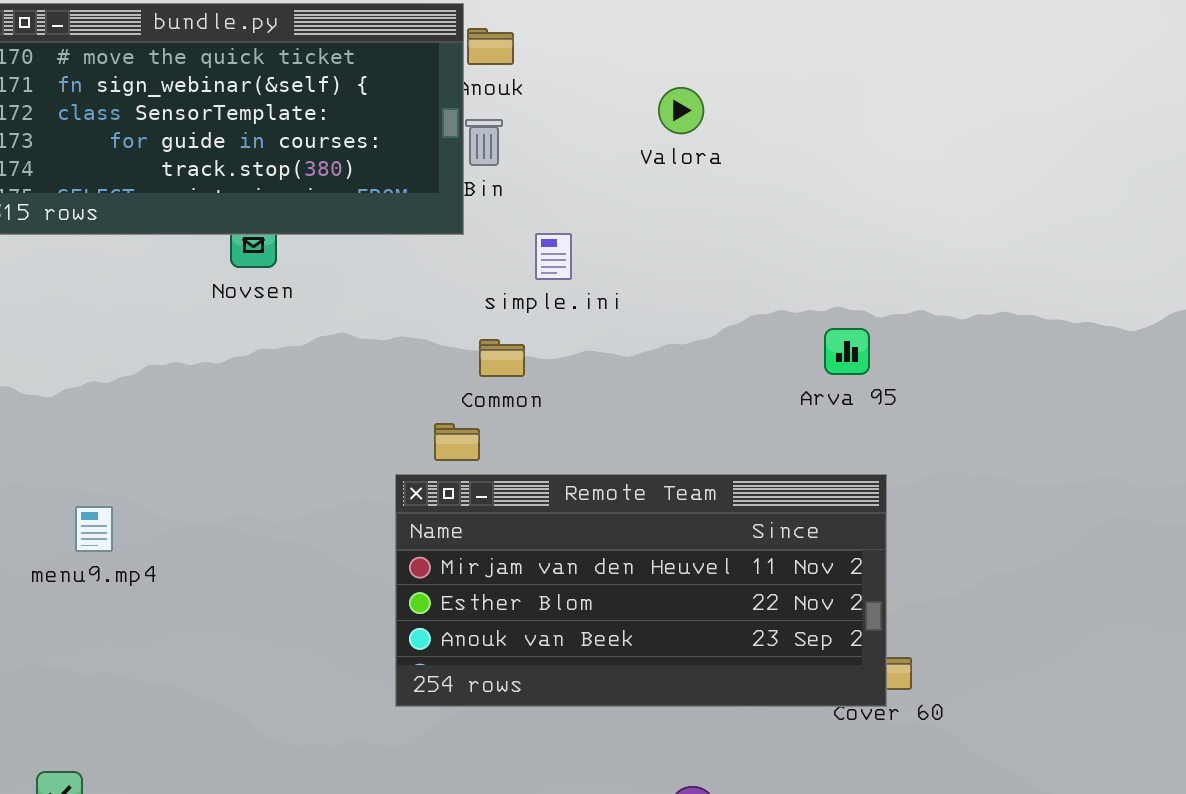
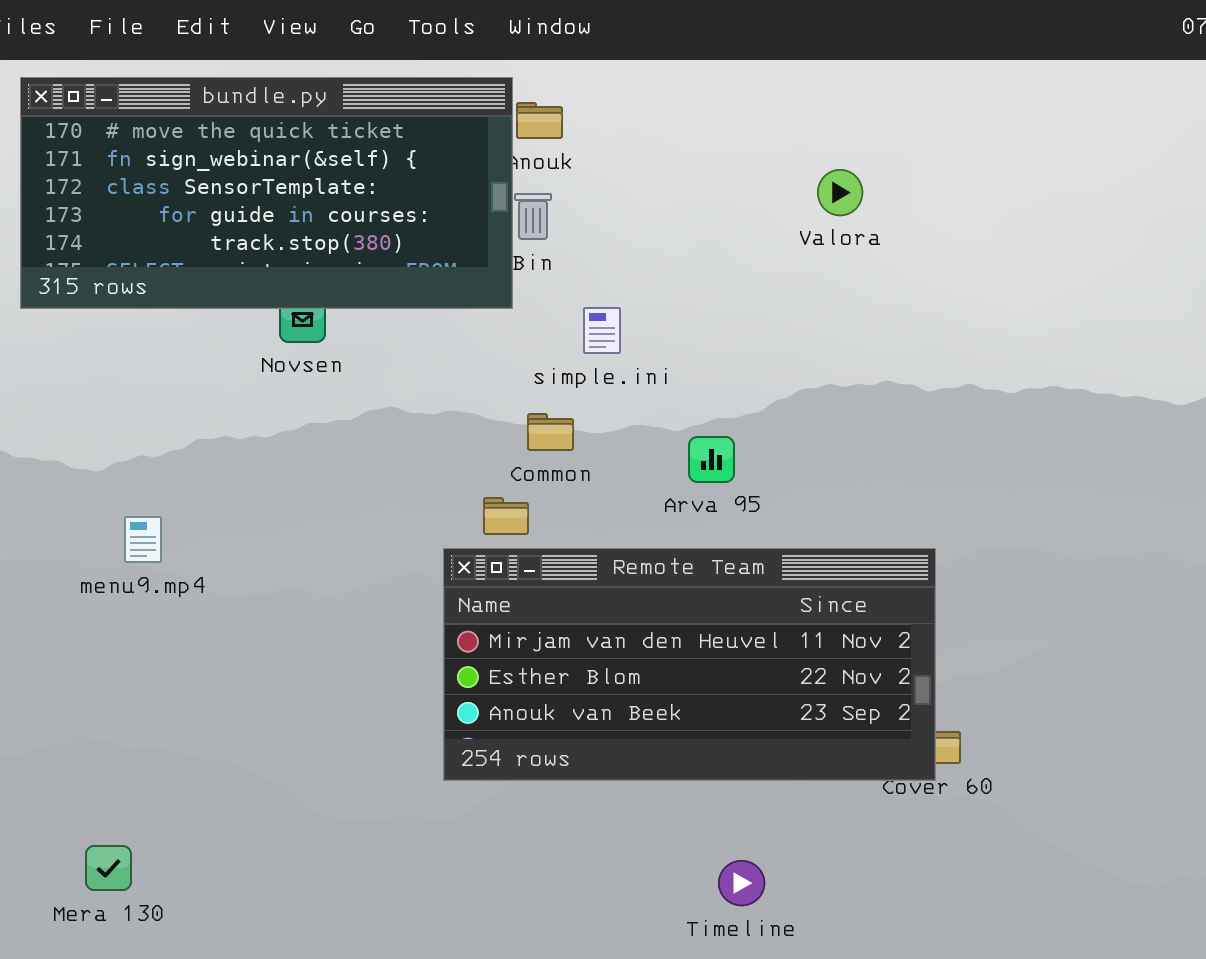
Valora: [658,87,704,134] -> [817,169,863,216], moved
Arva 95: [824,328,870,375] -> [688,436,735,483], moved
menu9.mp4: [75,506,113,552] -> [124,516,162,563], moved

